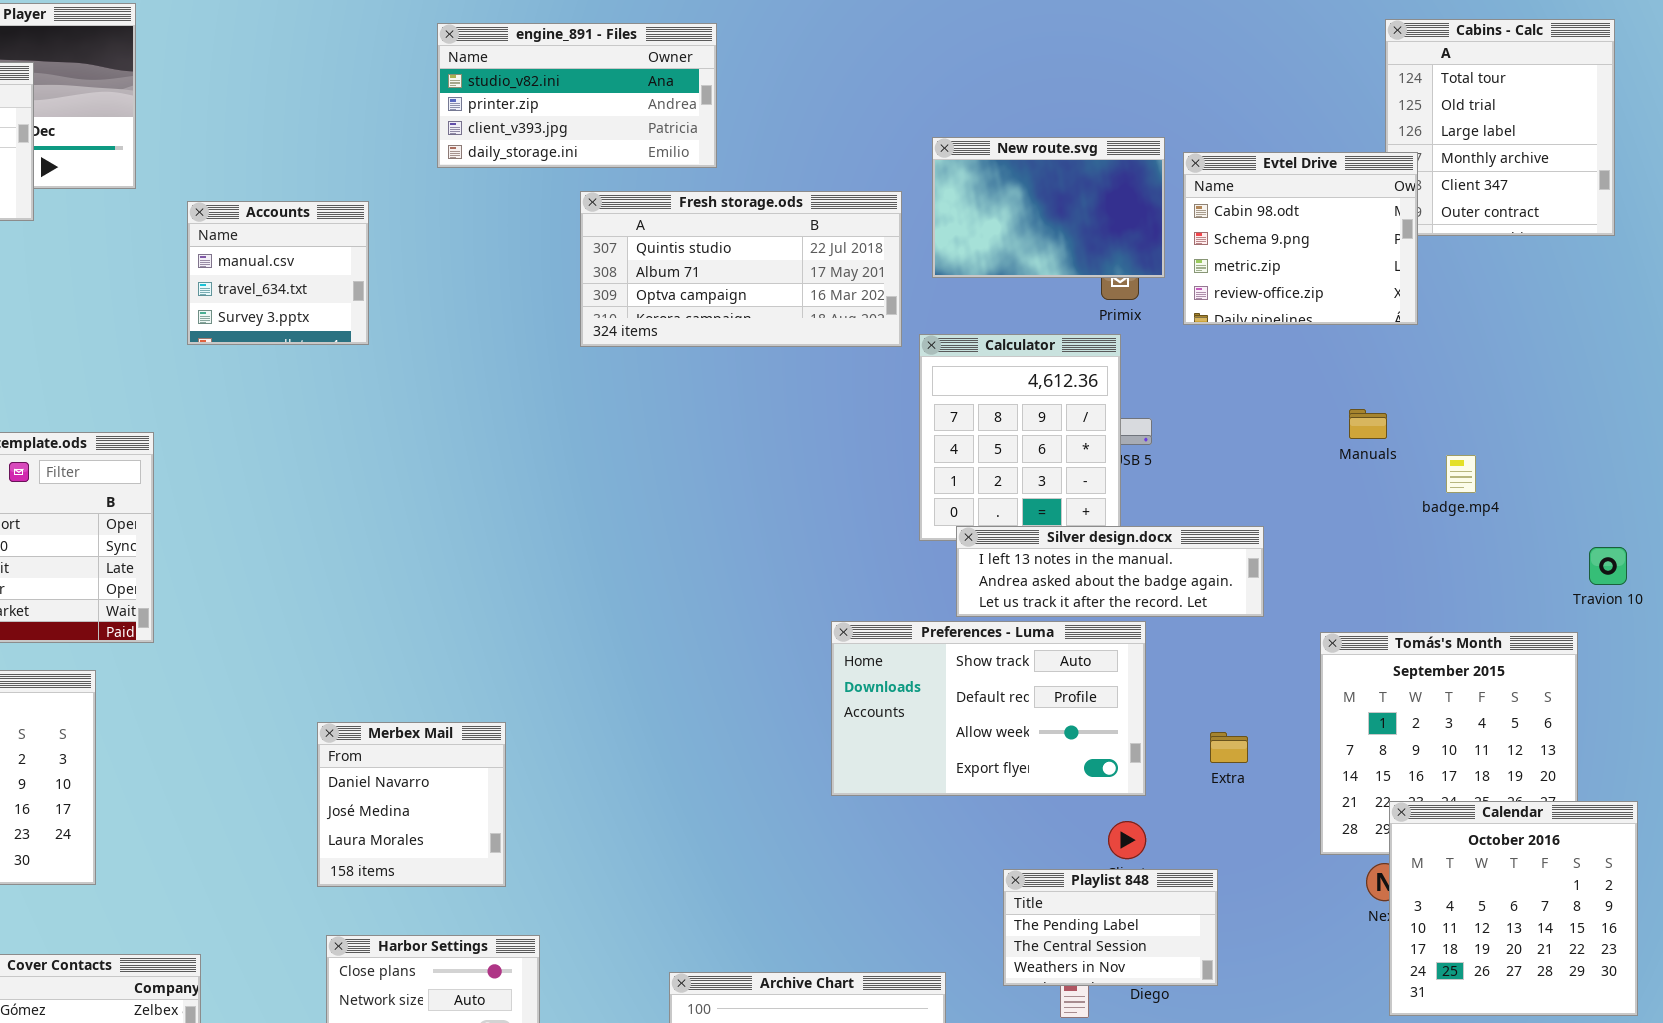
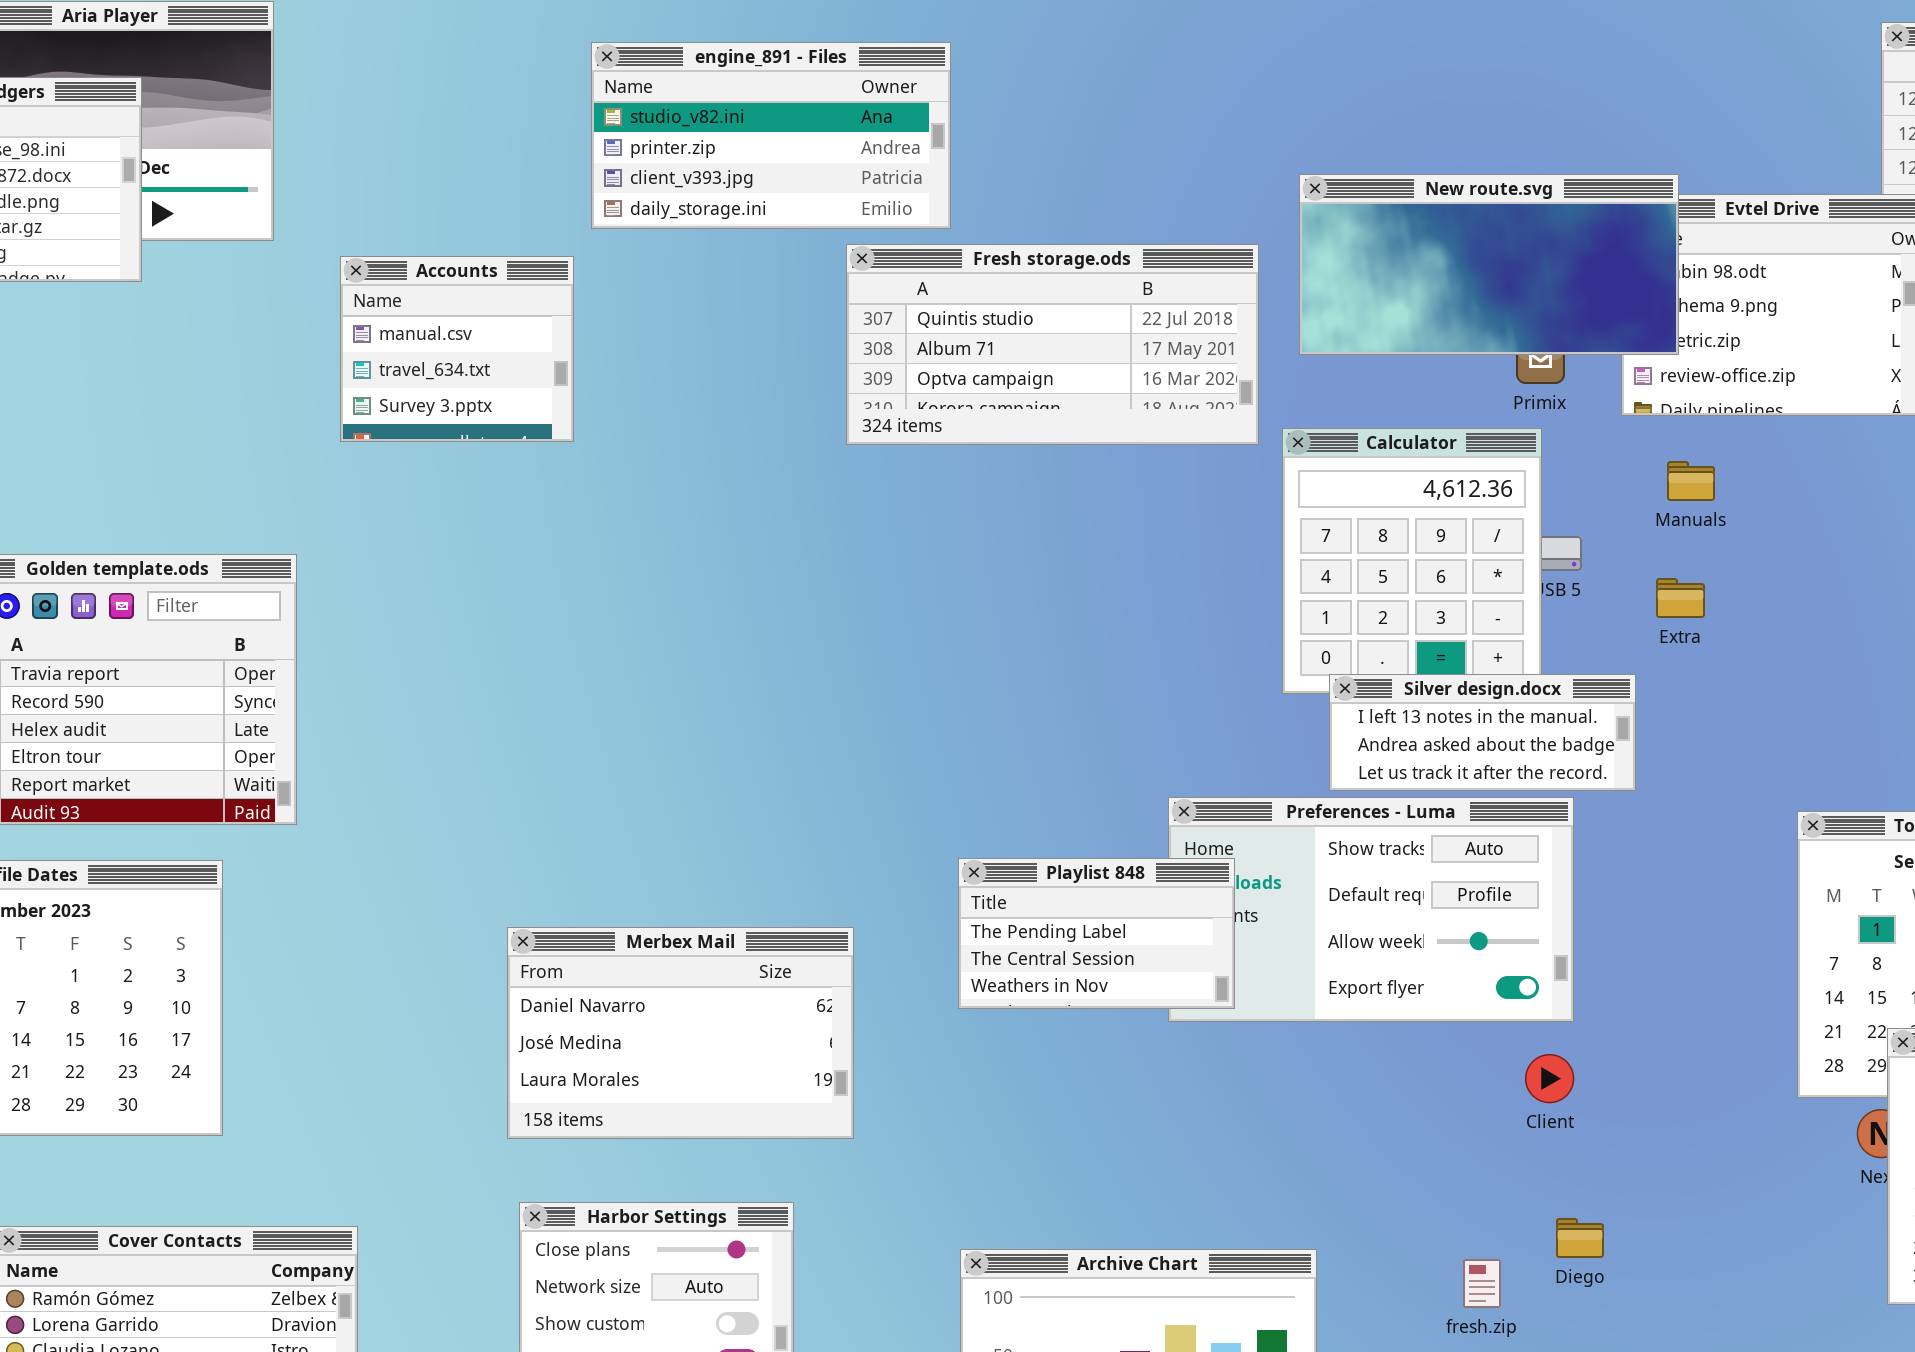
engine_891 - Files: [437,23,717,168] -> [591,42,951,229], moved
New route.svg: [932,137,1165,278] -> [1299,174,1679,355], resized
Manuals: [1349,409,1387,439] -> [1667,461,1715,501], moved
Silver design.docx: [956,526,1264,617] -> [1329,674,1636,791], resized
Merbex Mail: [317,722,506,887] -> [507,927,854,1139], resized
Extra: [1210,732,1248,763] -> [1656,578,1705,618], moved
Playlist 848: [1003,869,1218,986] -> [958,858,1235,1009], moved

